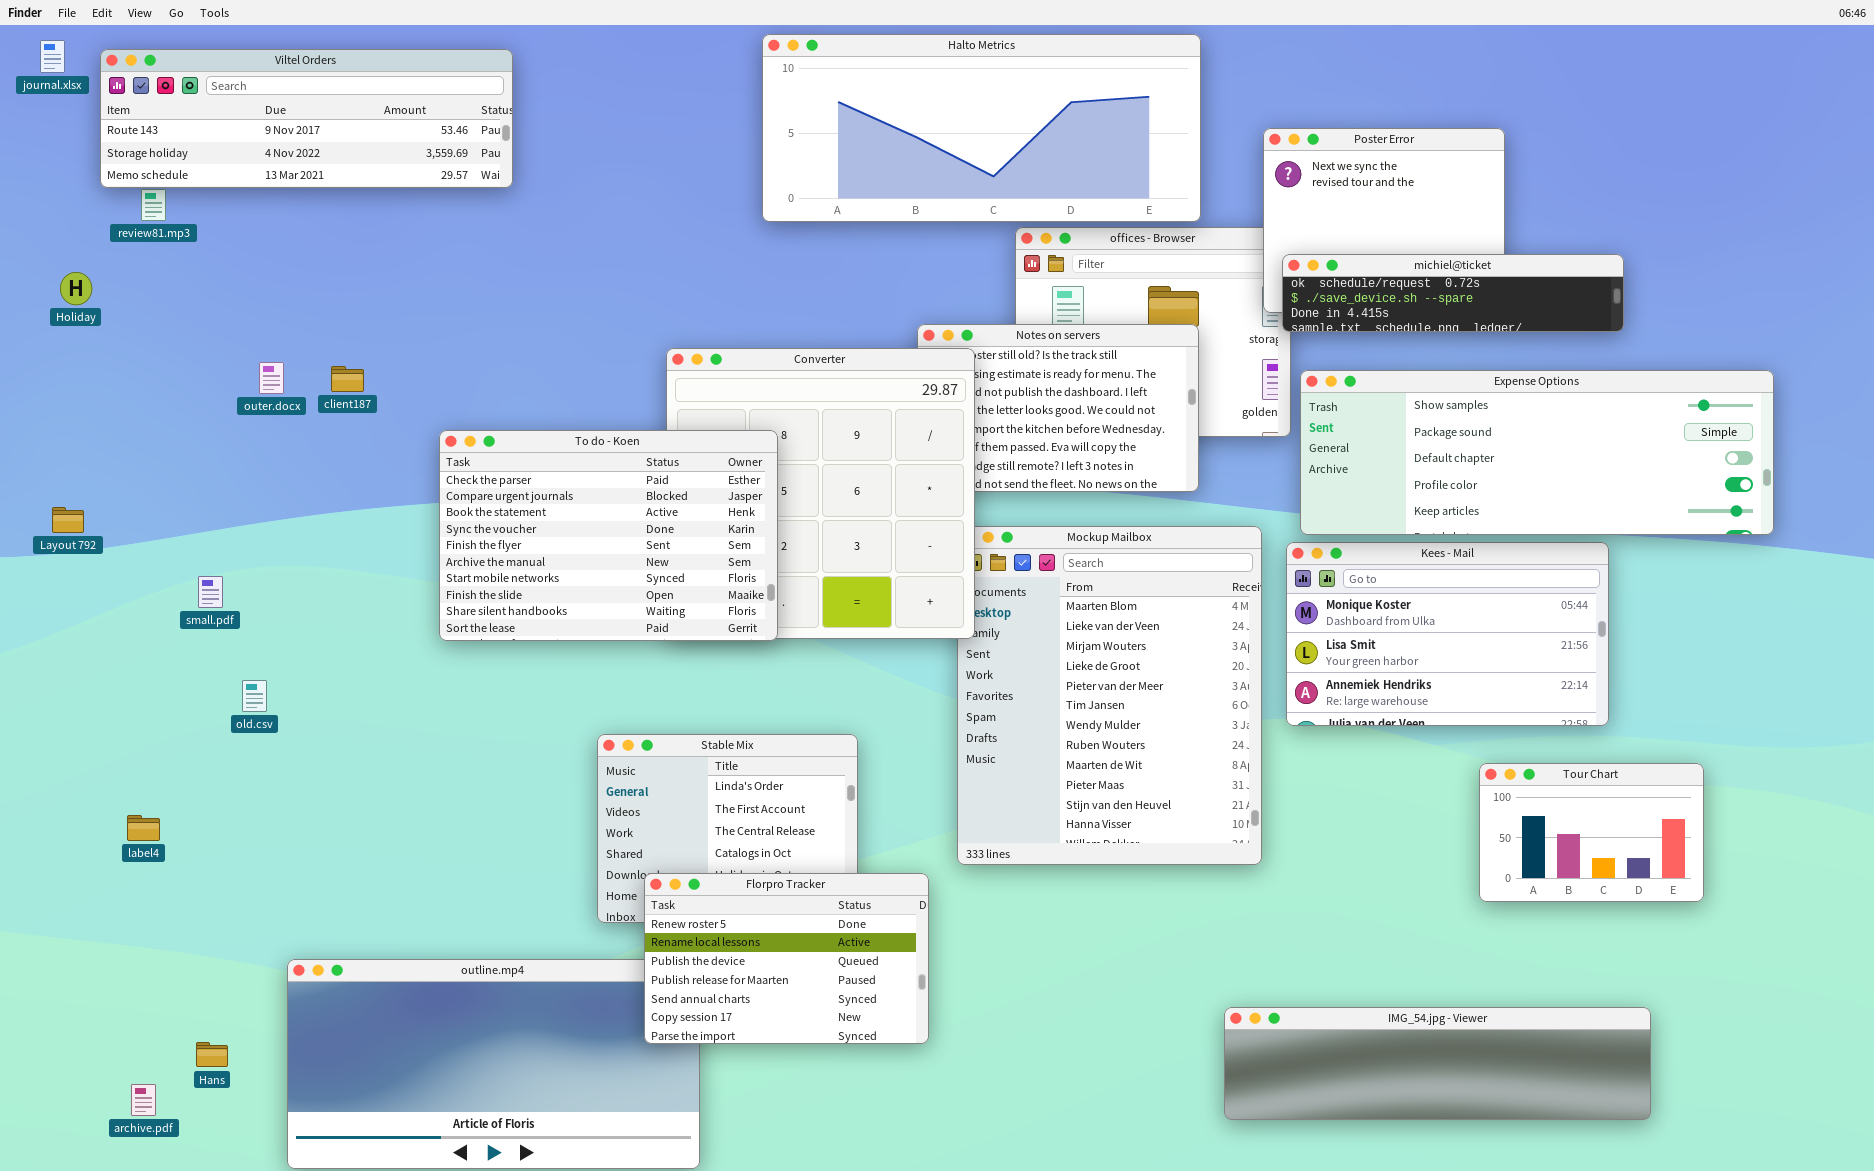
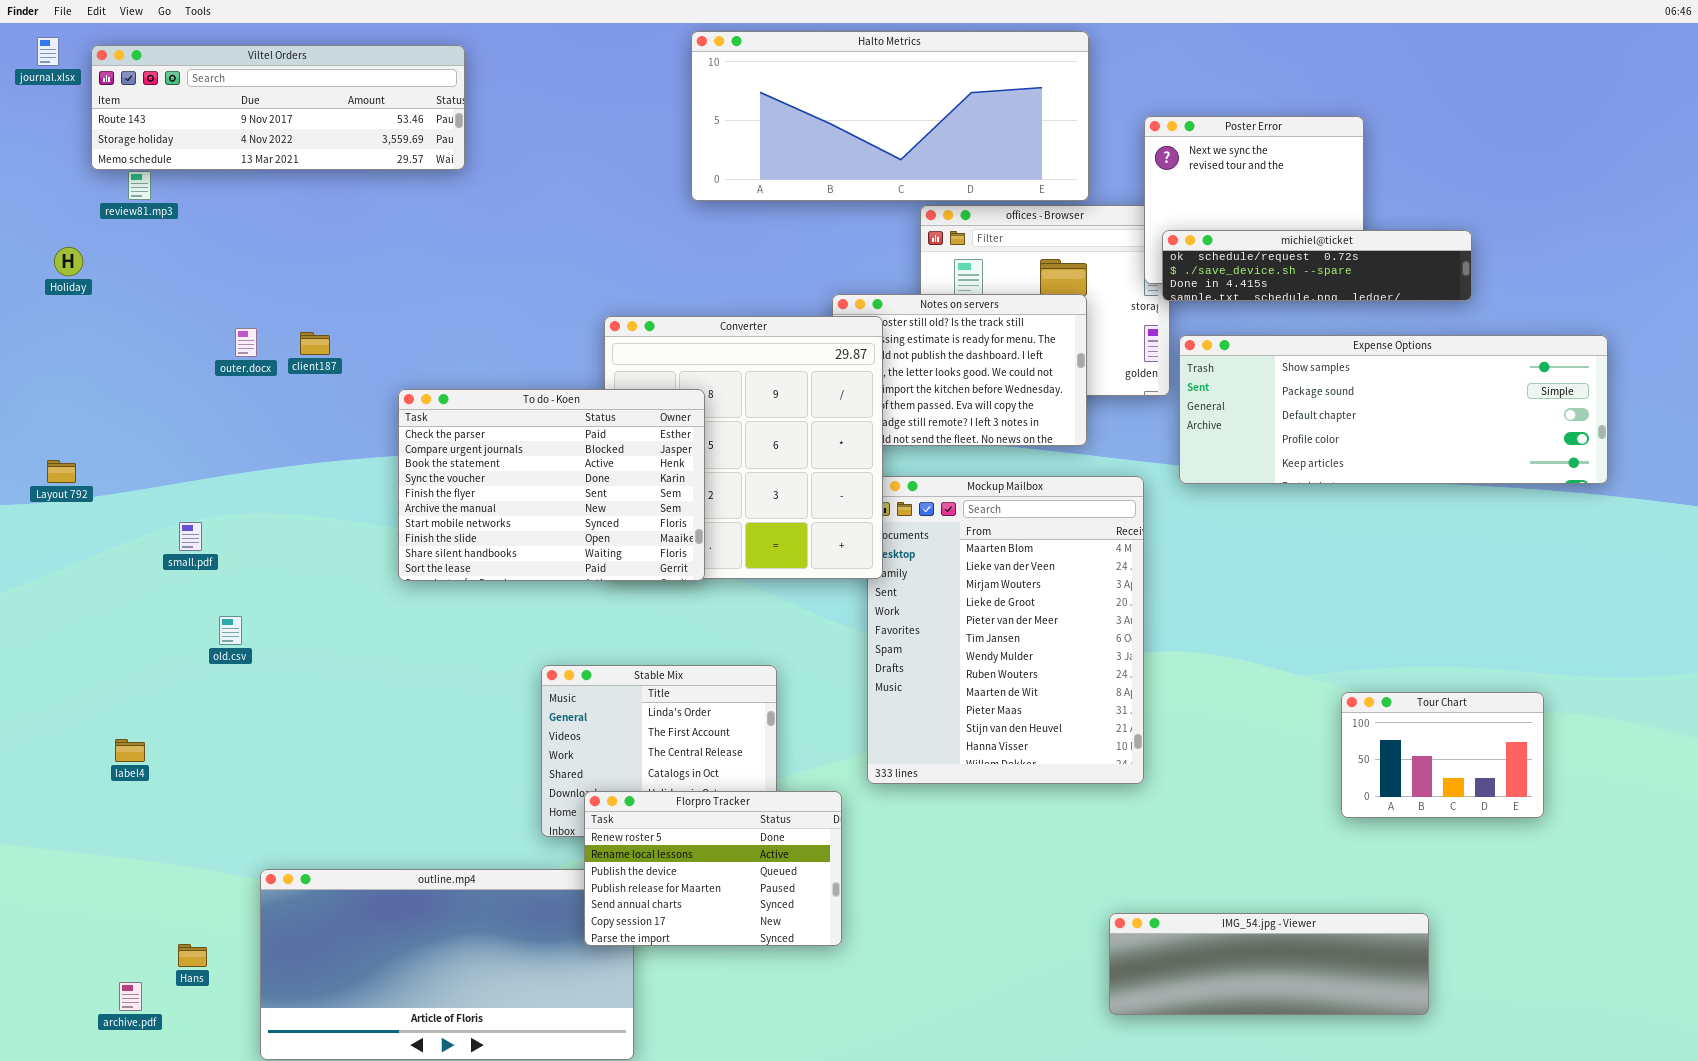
Kees - Mail: [1286,542,1609,726] -> none, closed
IMG_54.jpg - Viewer: [1224,1007,1651,1120] -> [1109,913,1429,1015], resized

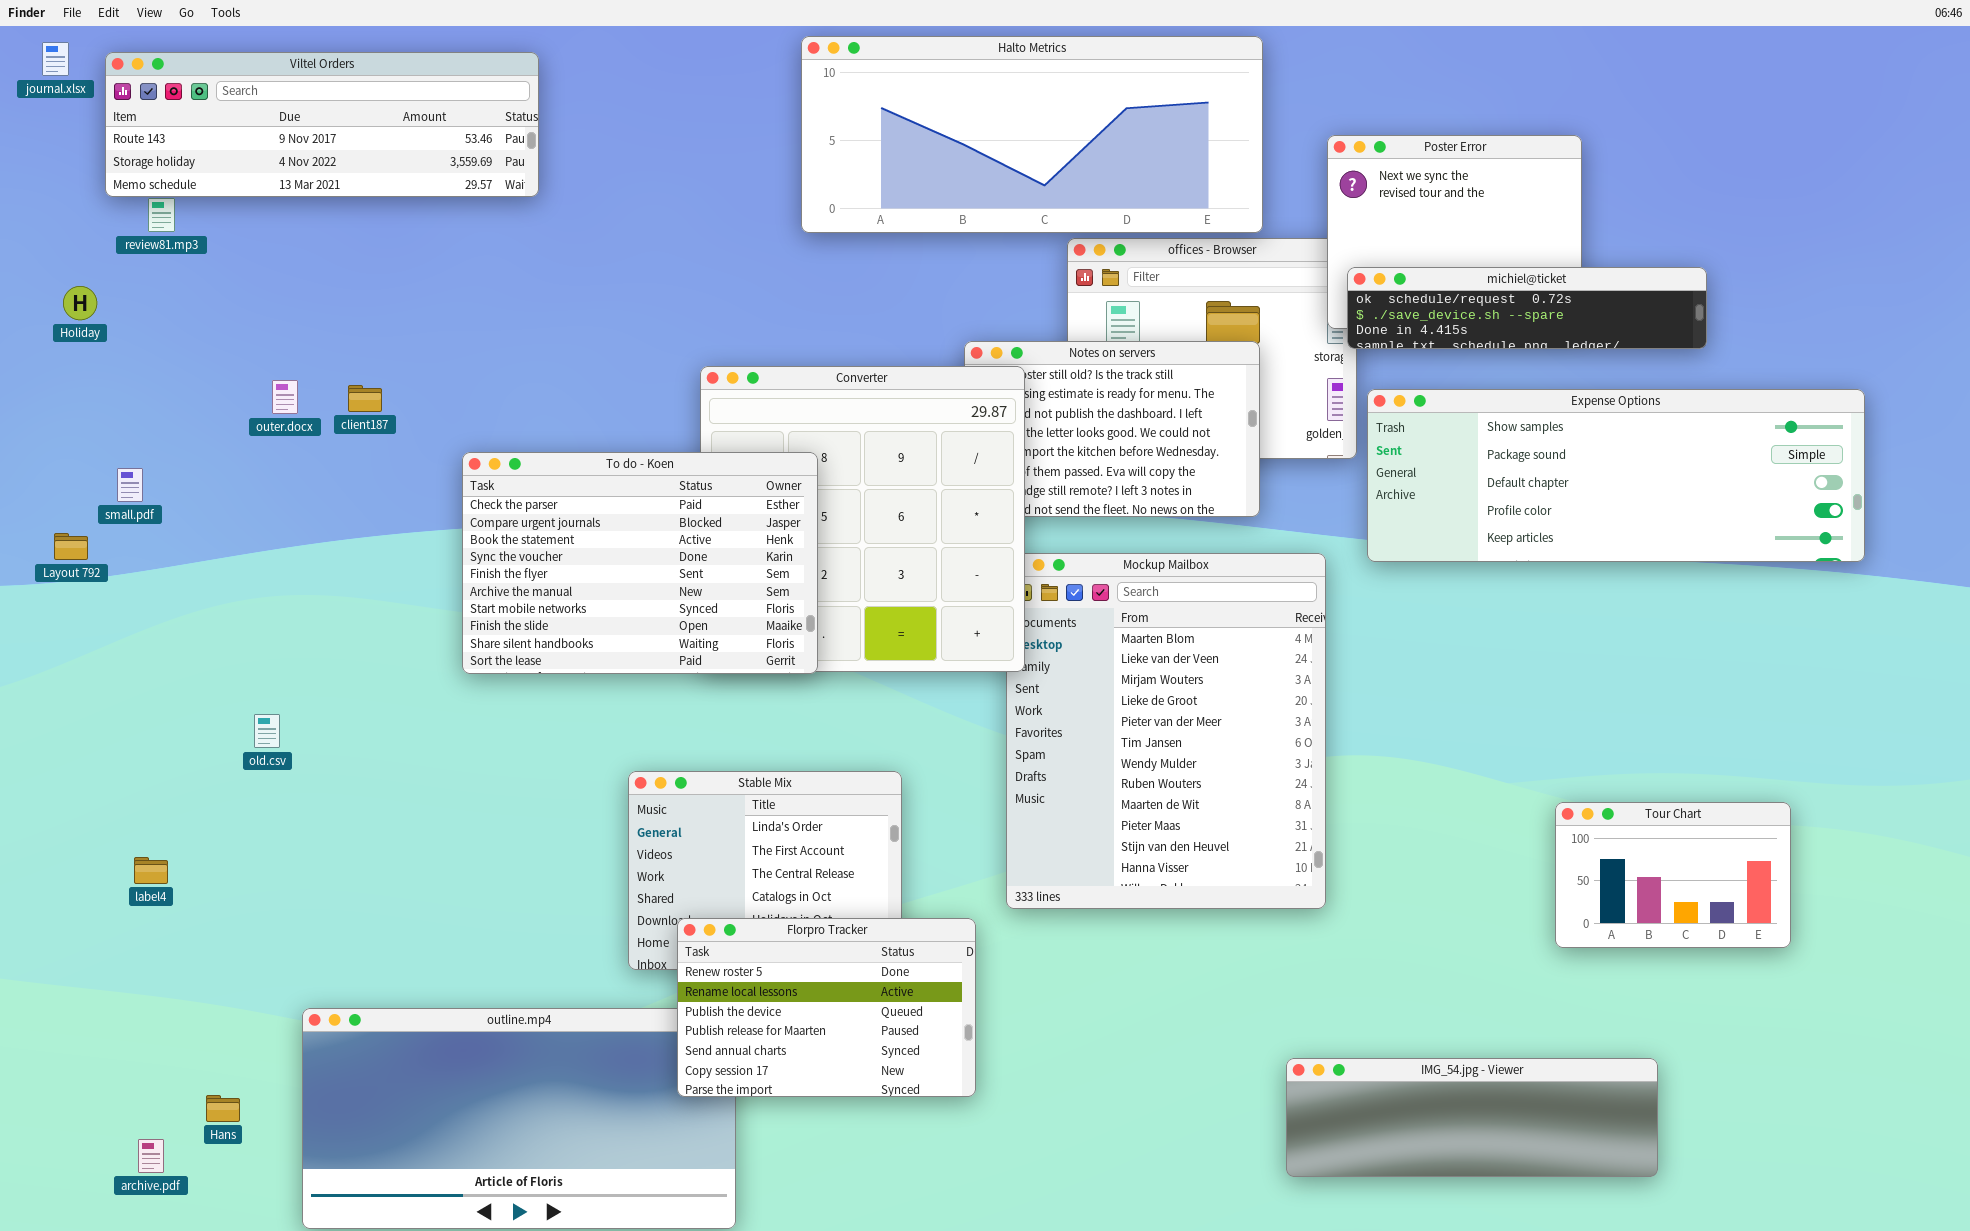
small.pdf: [179,522,202,551] -> [117,468,143,502], moved

